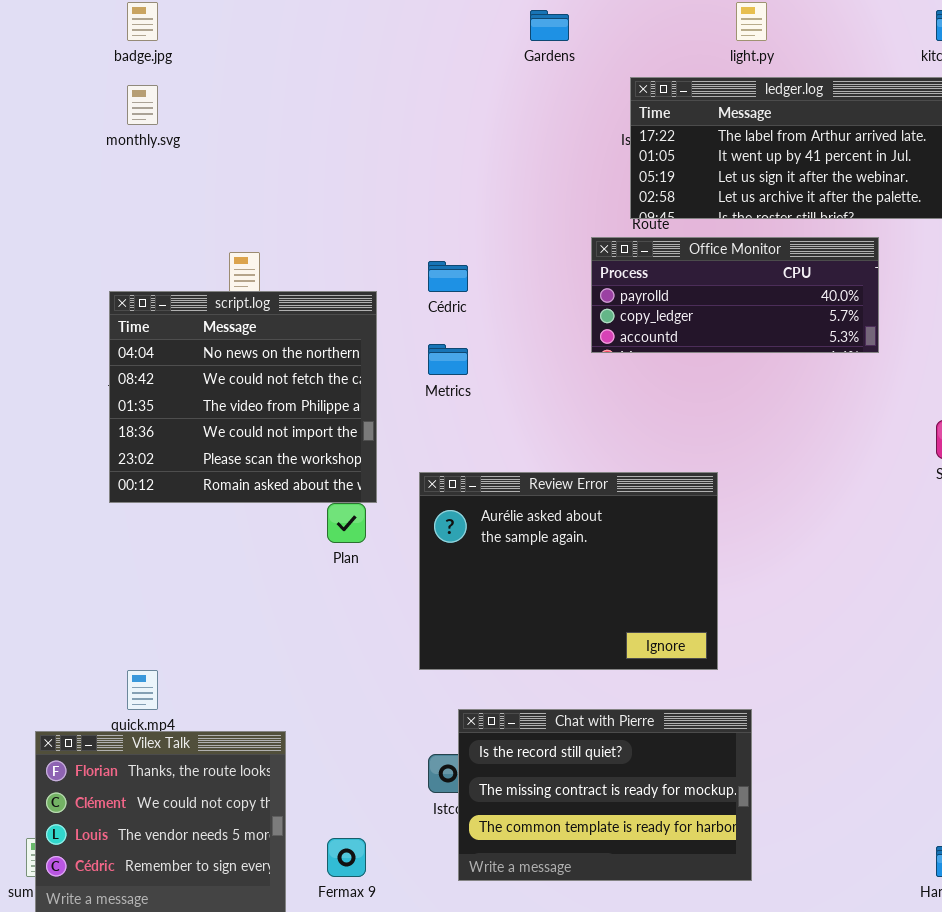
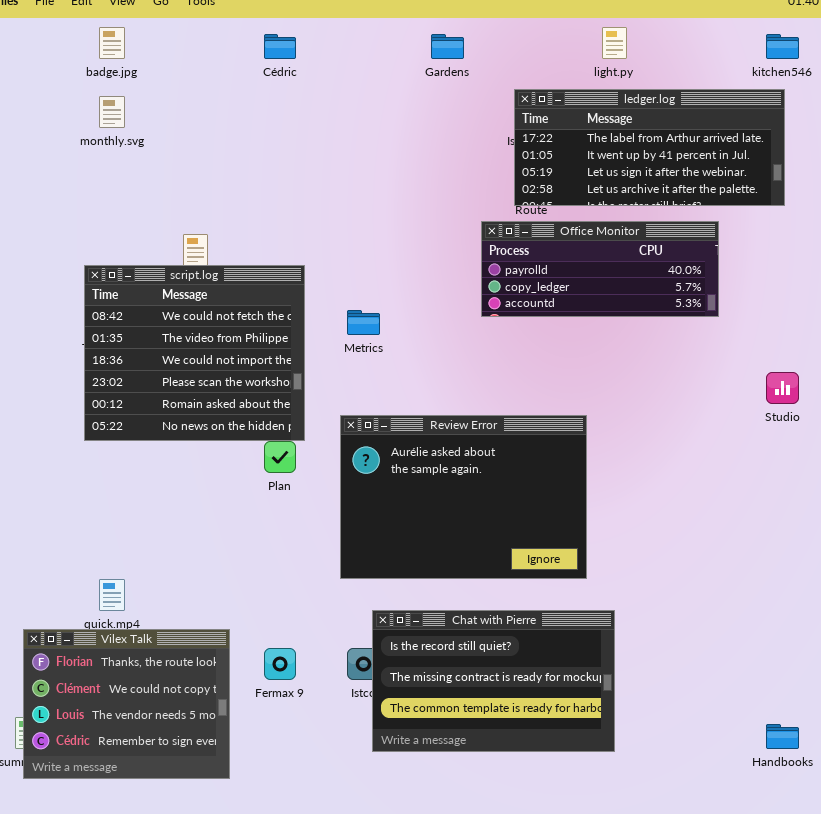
Cédric: [428,261,468,292] -> [264,34,296,59], moved
script.log: [109,291,377,503] -> [84,265,305,441], scrolled down 1 row
Fermax 9: [327,838,366,877] -> [264,648,296,680], moved

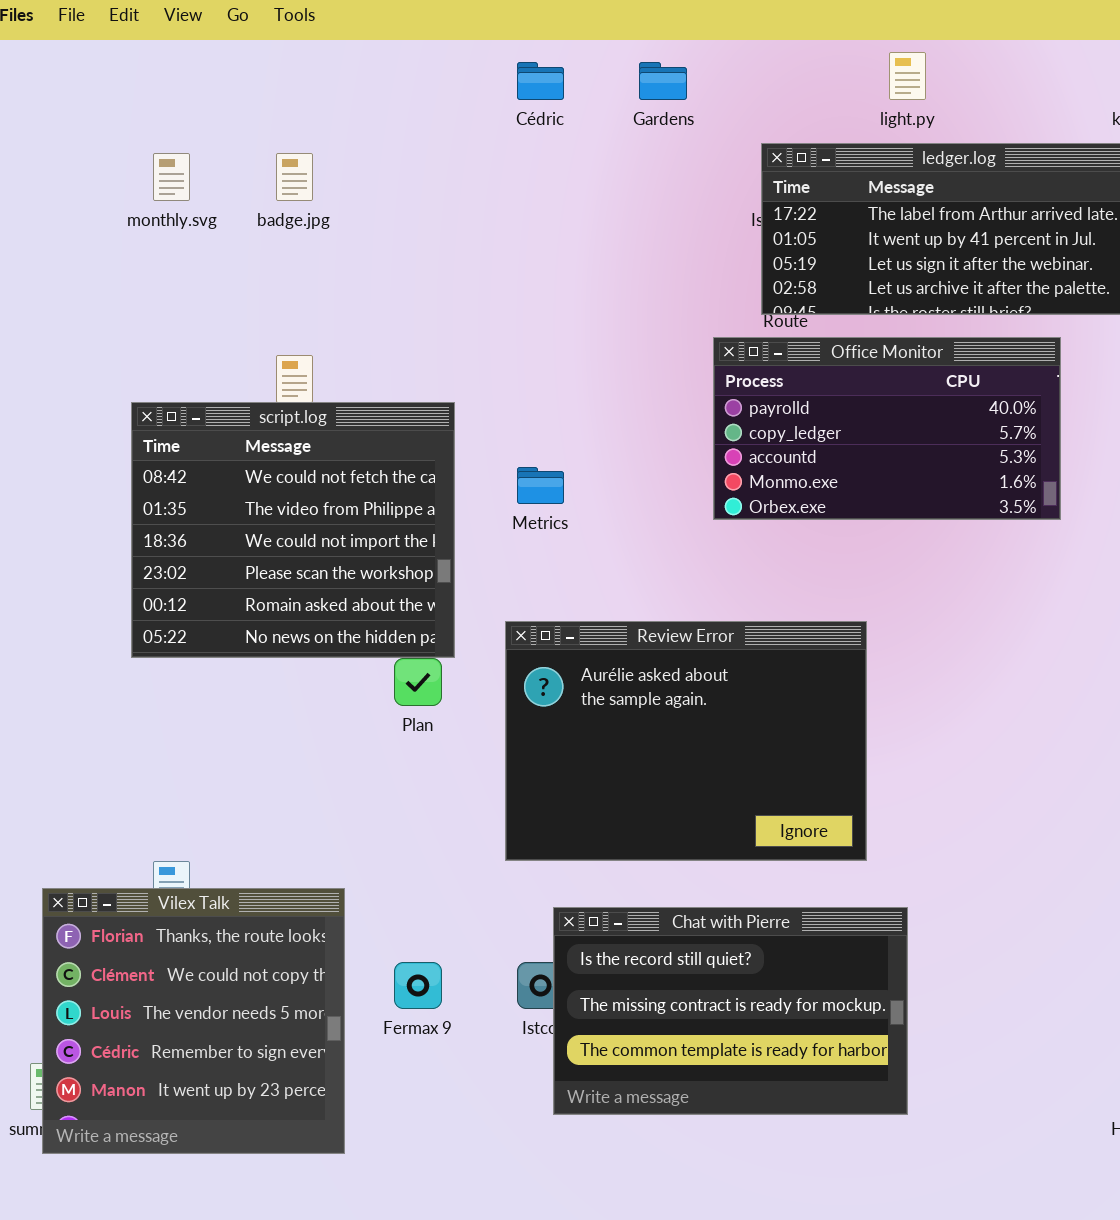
badge.jpg: [99,27,125,59] -> [276,153,313,201], moved
Cédric: [264,34,296,59] -> [517,62,564,100], moved
Office Monitor: [481,221,719,317] -> [713,337,1061,520], resized
Vilex Talk: [23,629,230,779] -> [42,888,345,1154], resized

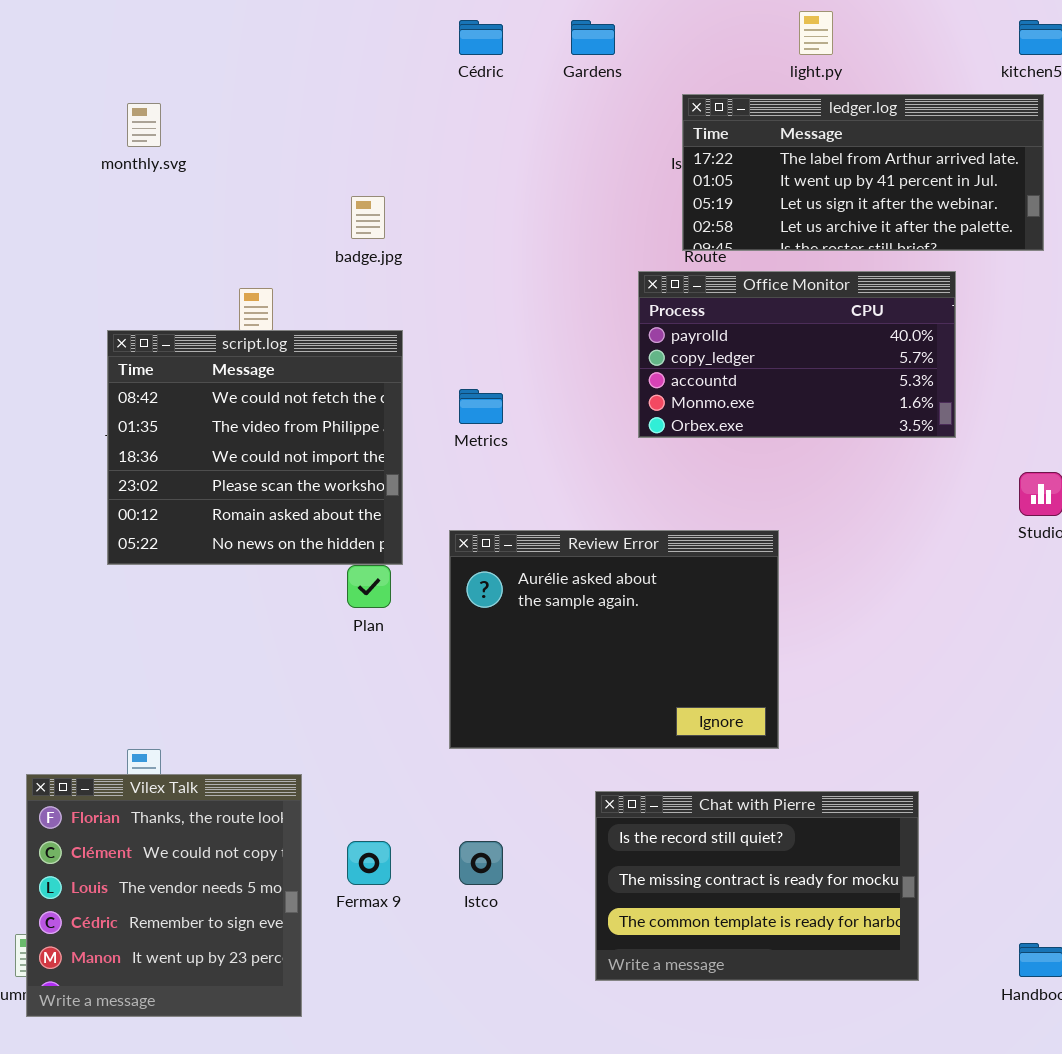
badge.jpg: [276,153,313,201] -> [351,196,385,239], moved
Chat with Pierre: [553,907,908,1115] -> [595,791,919,981], moved

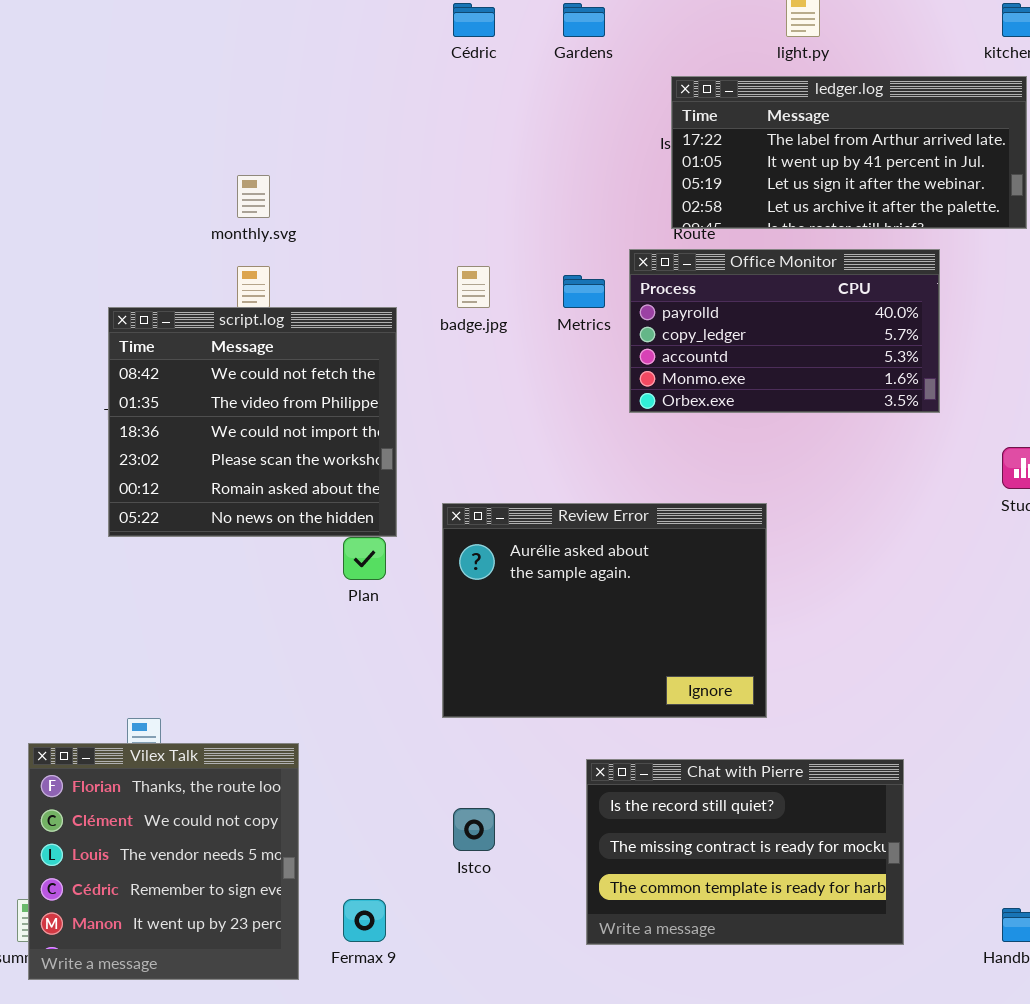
monthly.svg: [127,103,161,147] -> [237,175,270,218], moved
badge.jpg: [351,196,385,239] -> [457,266,490,308], moved
Metrics: [459,389,503,424] -> [563,275,605,308], moved
Fermax 9: [347,841,391,885] -> [343,899,386,942], moved

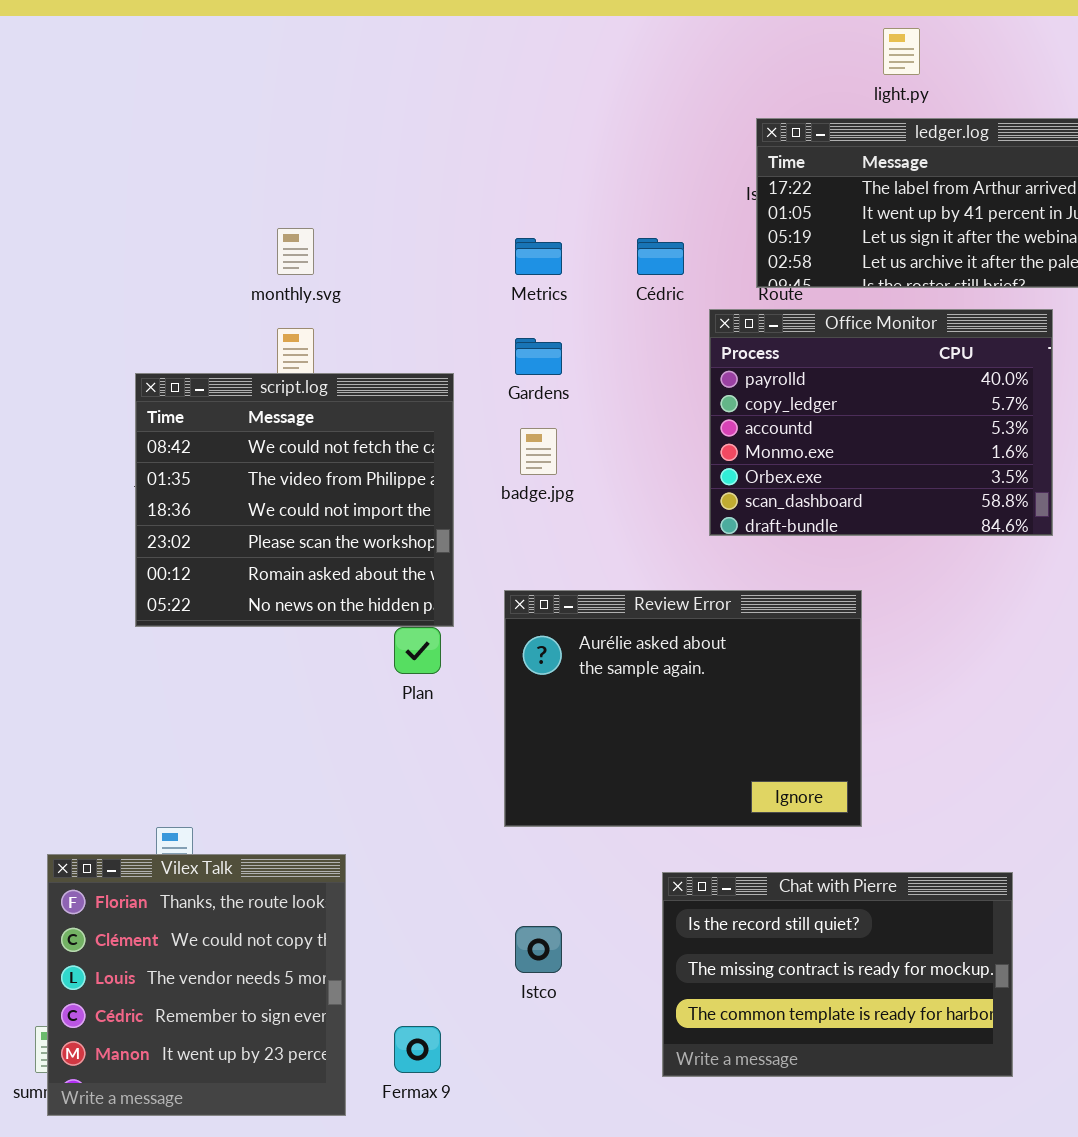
Cédric: [453,3,495,37] -> [637,238,684,275], moved
Gardens: [563,3,605,37] -> [515,338,562,375], moved
Office Monitor: [629,249,940,413] -> [709,309,1053,536], resized
badge.jpg: [457,266,490,308] -> [520,428,557,475], moved
Metrics: [563,275,605,308] -> [515,238,562,275], moved

